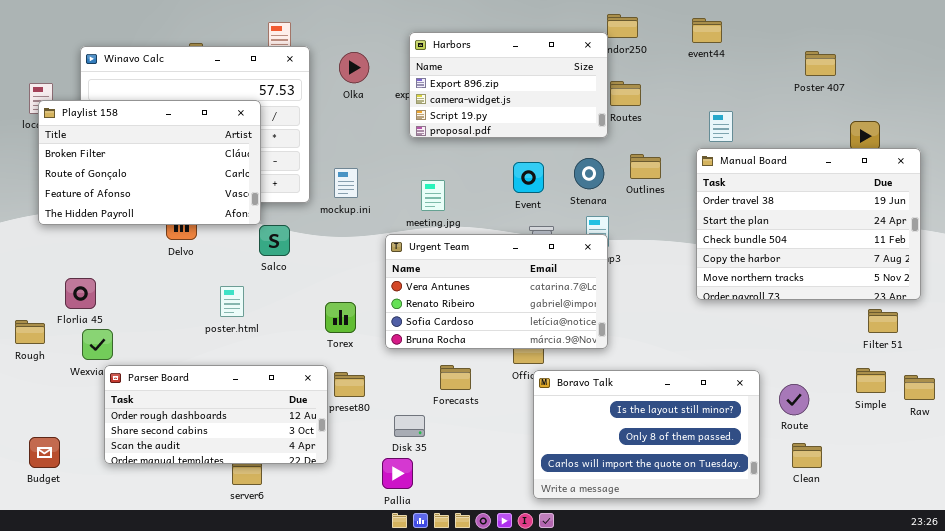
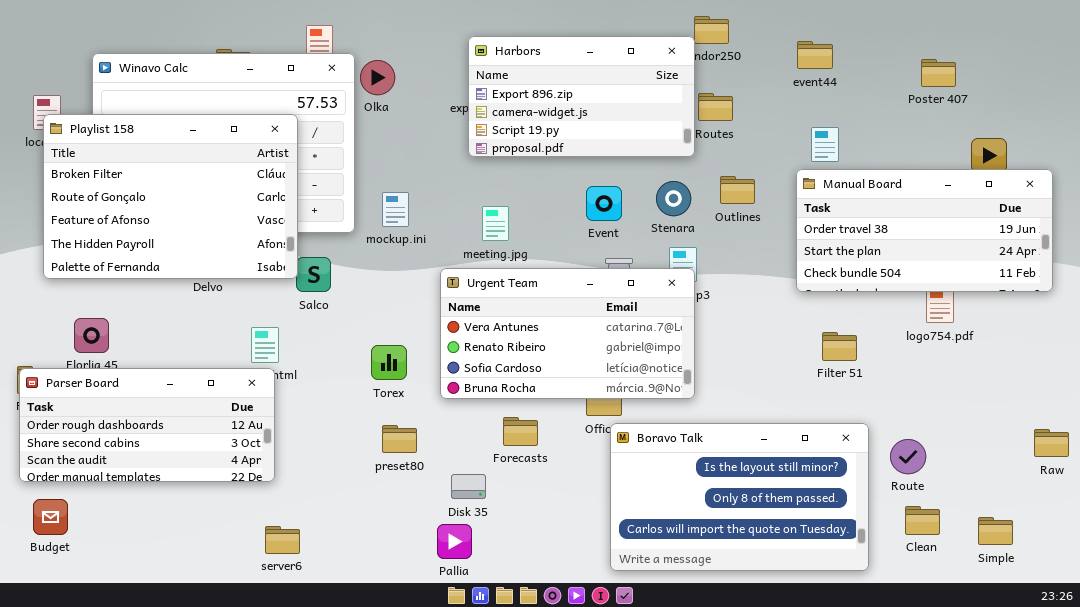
event44: [692,18,722,43] -> [797,41,833,69], moved
Olka: [339,52,369,83] -> [360,60,395,95], moved
Playlist 158: [38,100,261,225] -> [43,114,298,279], resized
Manual Board: [696,148,921,300] -> [796,169,1053,292], resized
Filter 51: [868,309,898,333] -> [822,332,857,361], moved
Parser Board: [104,365,328,464] -> [19,368,275,482], moved
Simple: [856,368,886,393] -> [978,517,1013,545], moved

